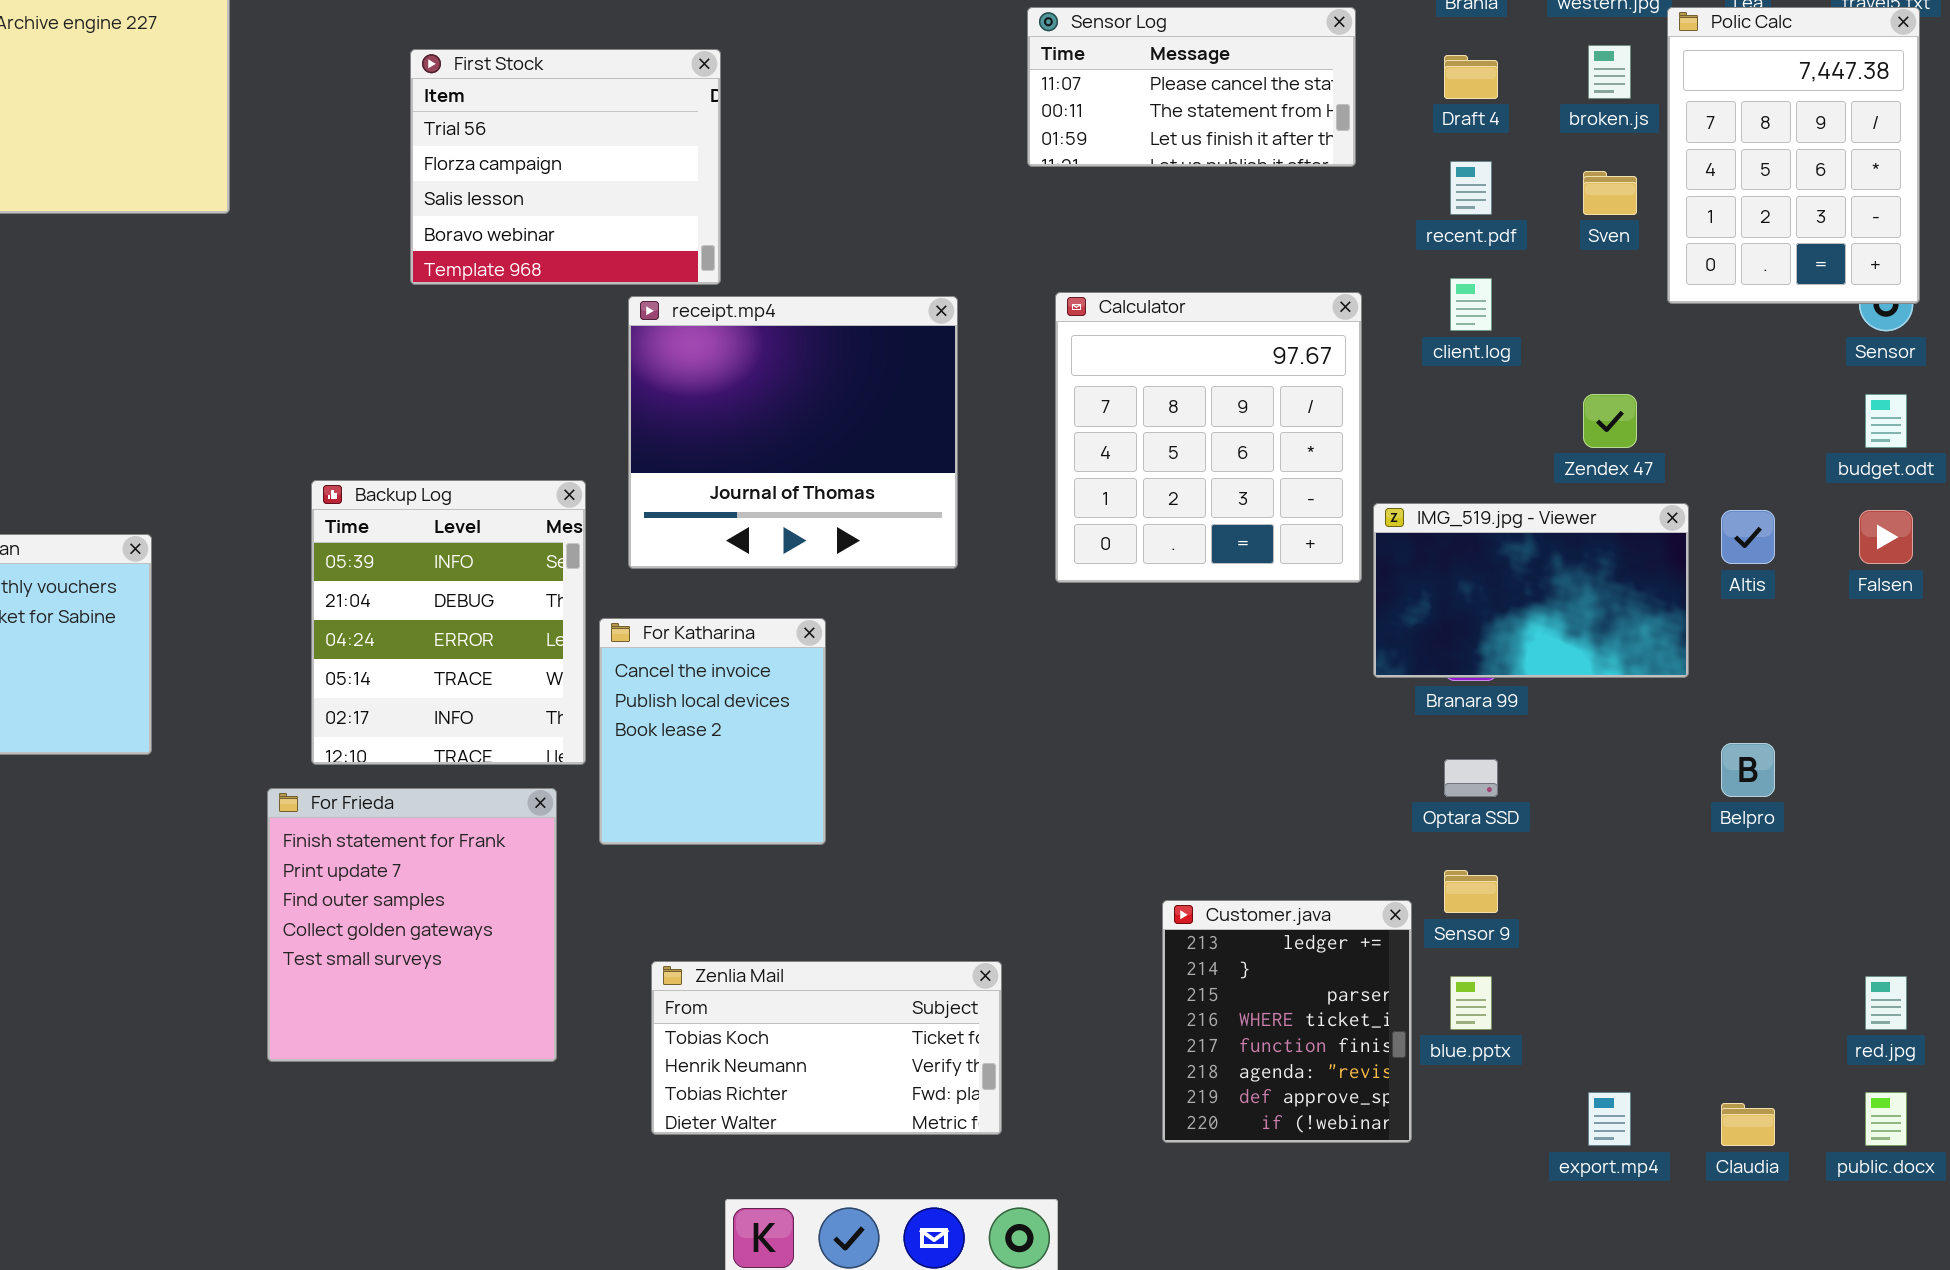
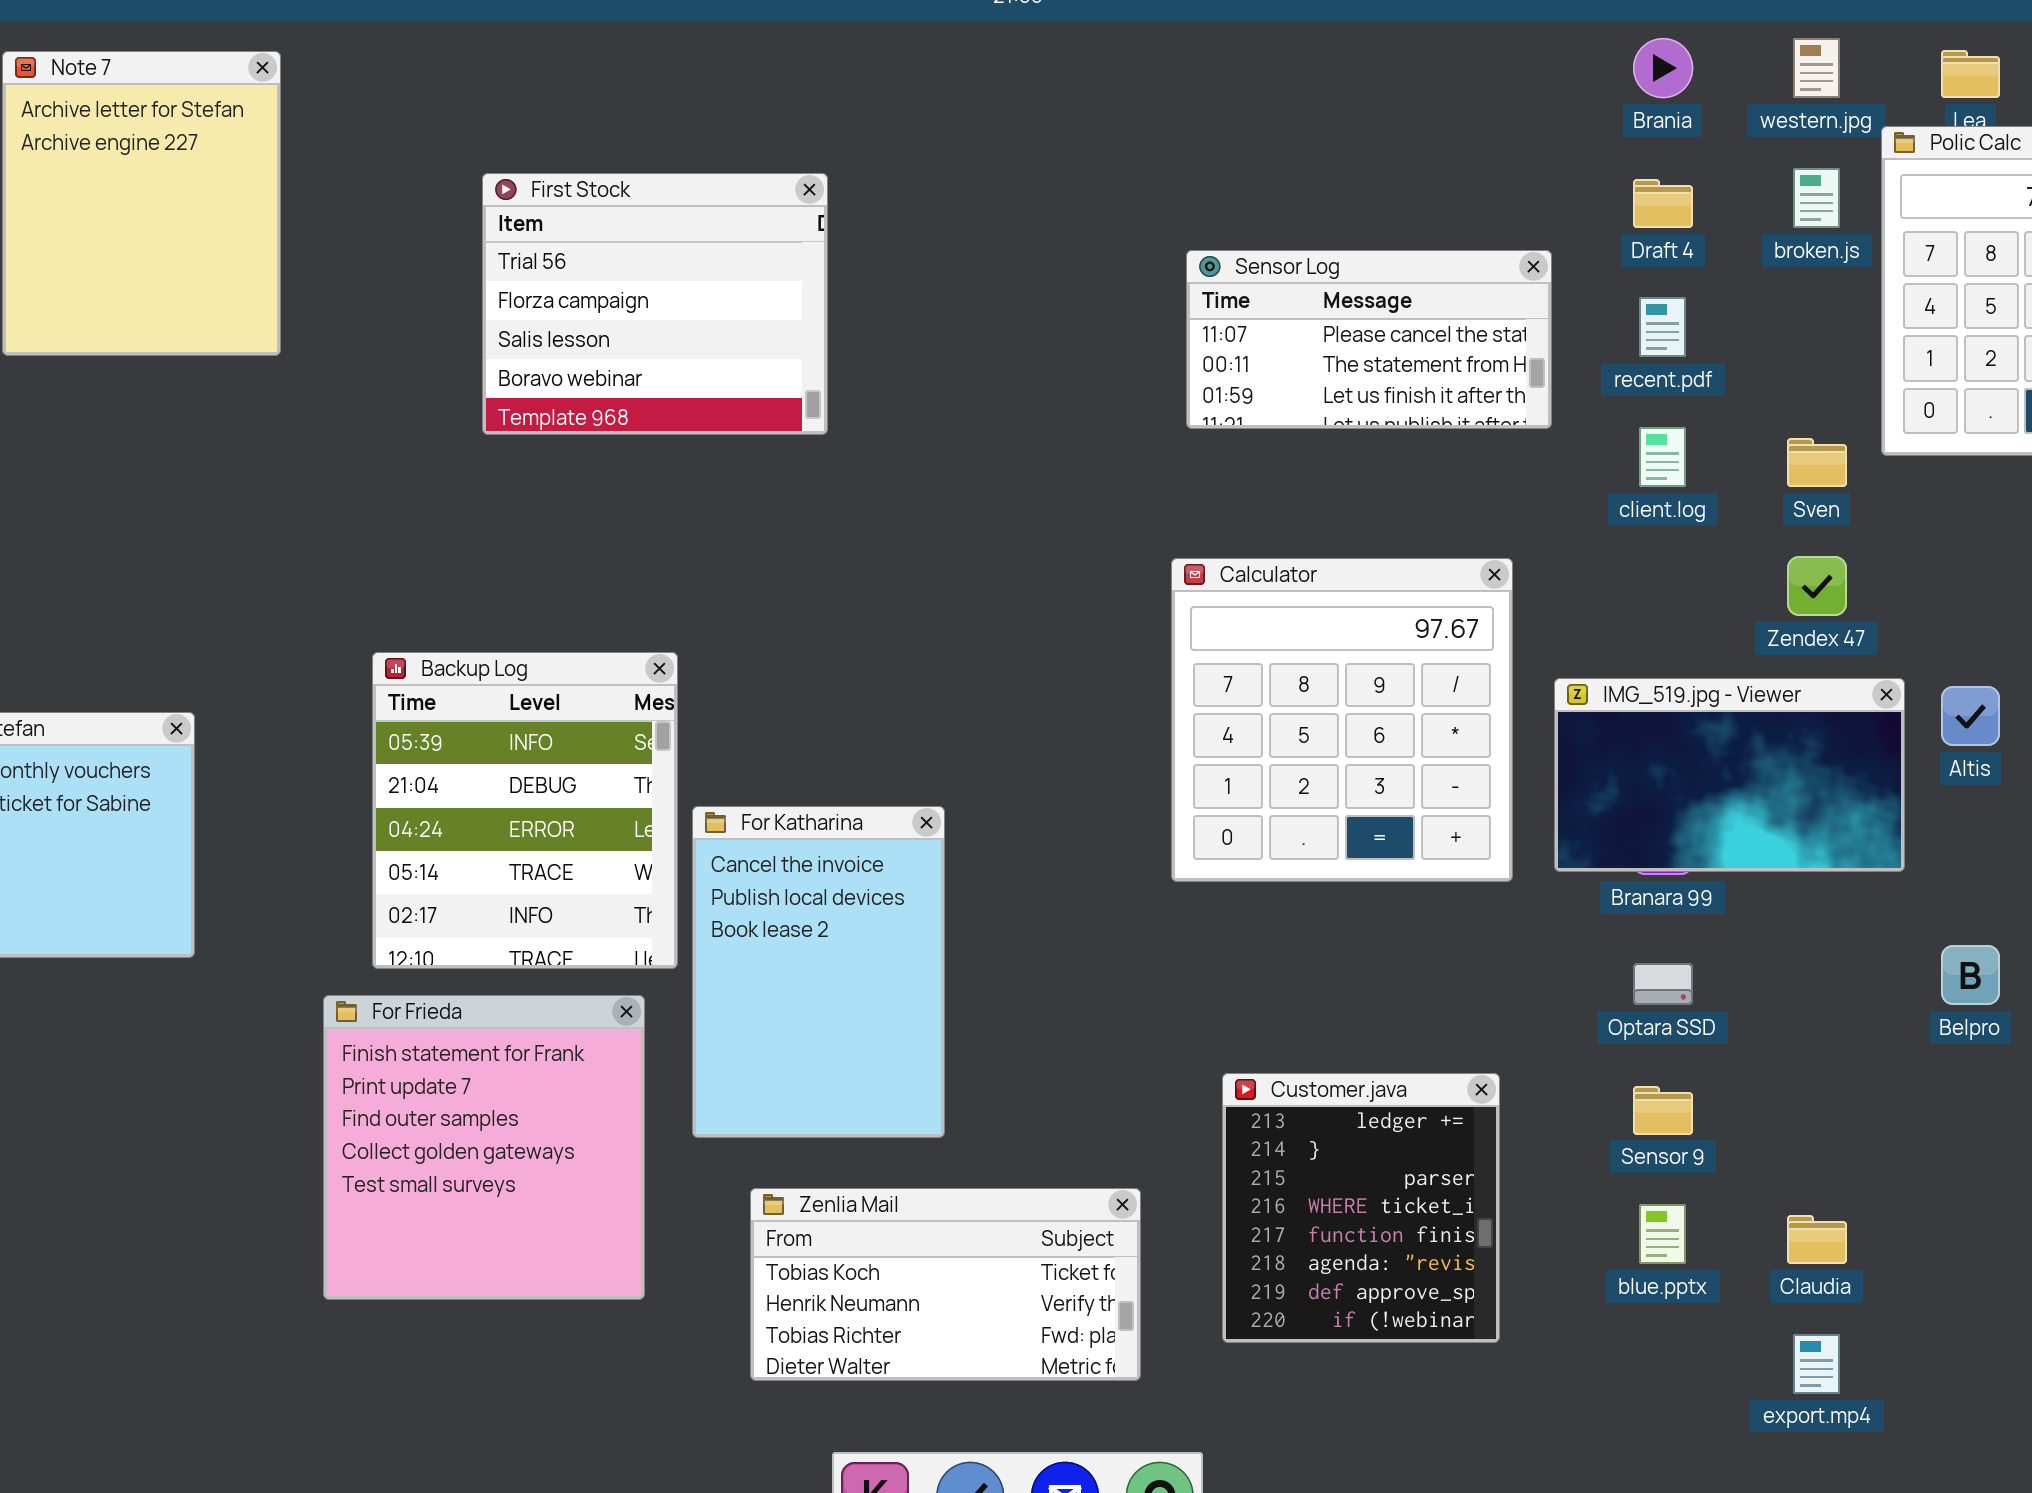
Sensor Log: [1027,7,1356,167] -> [1186,250,1552,429], moved
Sven: [1583,171,1637,215] -> [1787,438,1847,487], moved
Calculator: [1055,292,1362,583] -> [1171,558,1513,882], moved
receipt.mp4: [628,296,958,569] -> none, closed
For Katharina: [599,618,826,845] -> [692,806,945,1138], resized
Customer.java: [1162,900,1412,1143] -> [1222,1073,1500,1343], moved
Claudia: [1721,1103,1775,1146] -> [1787,1215,1847,1264], moved

